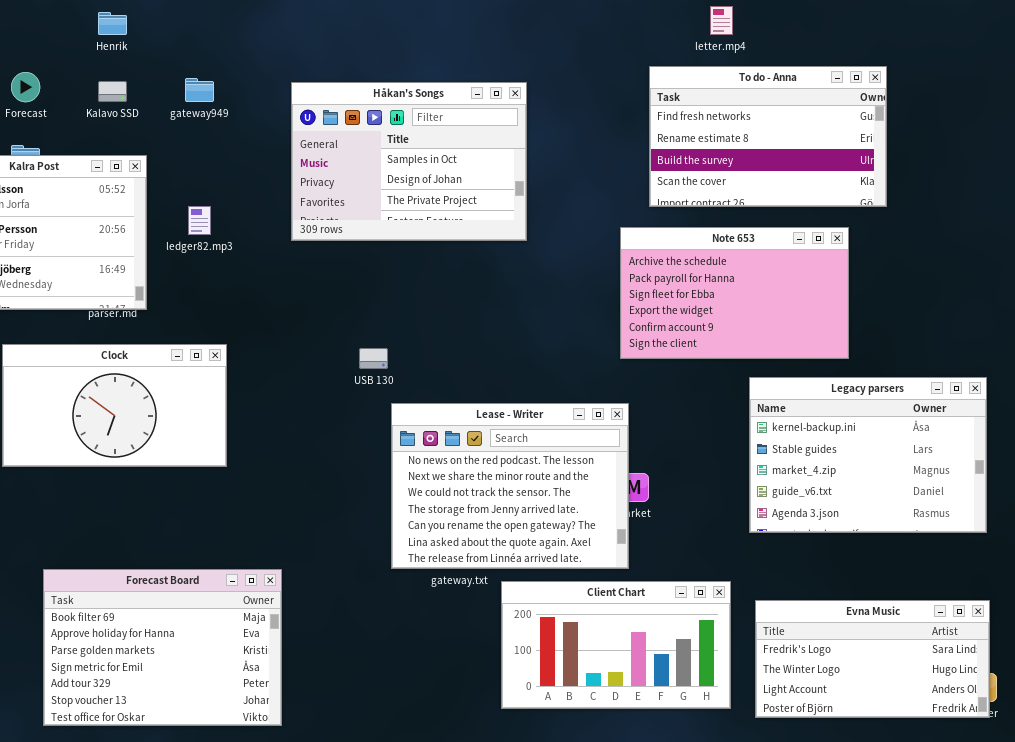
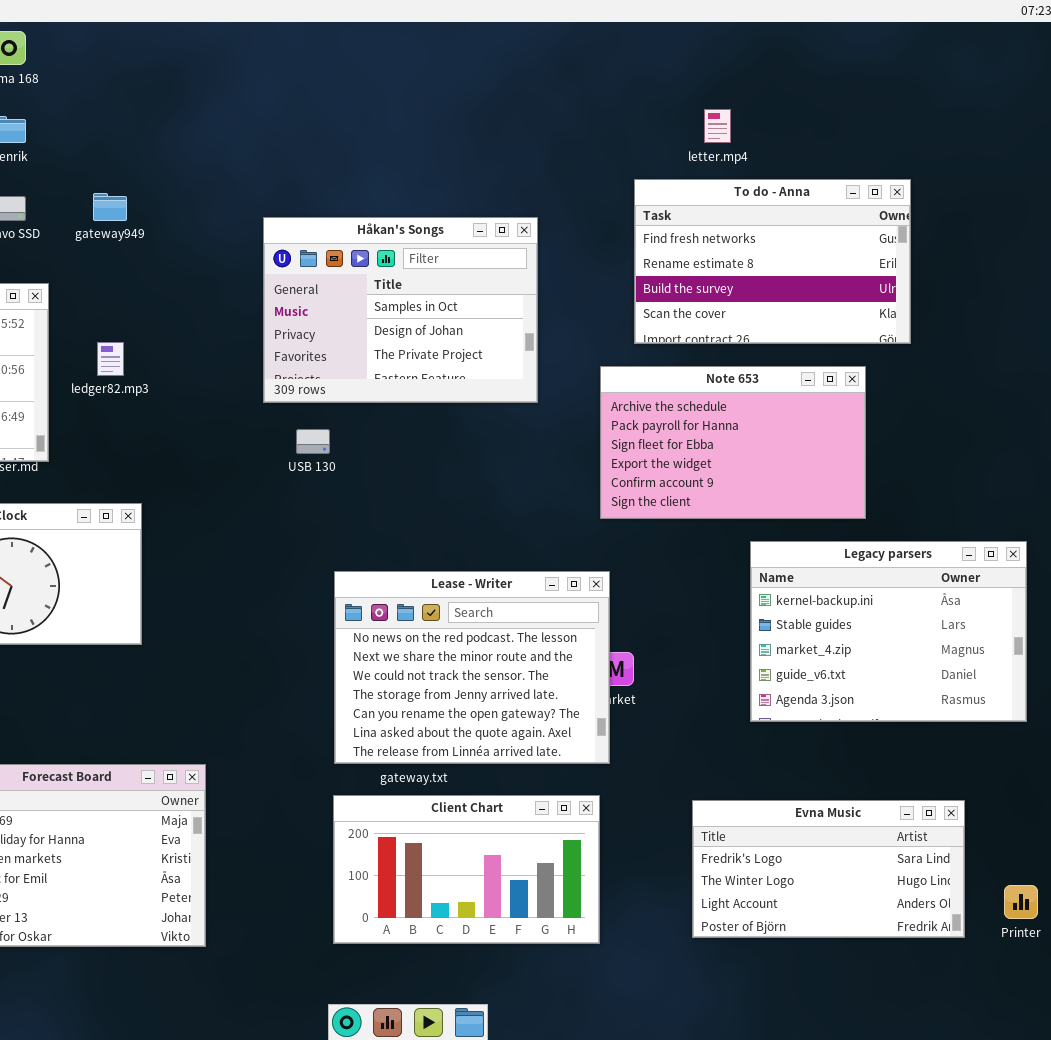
Håkan's Songs: [291,82,527,241] -> [263,217,538,403], moved
USB 130: [359,348,388,369] -> [296,429,330,454], moved
Client Chart: [501,581,731,709] -> [333,795,600,944], moved
Evna Music: [755,600,990,718] -> [692,800,965,938], moved

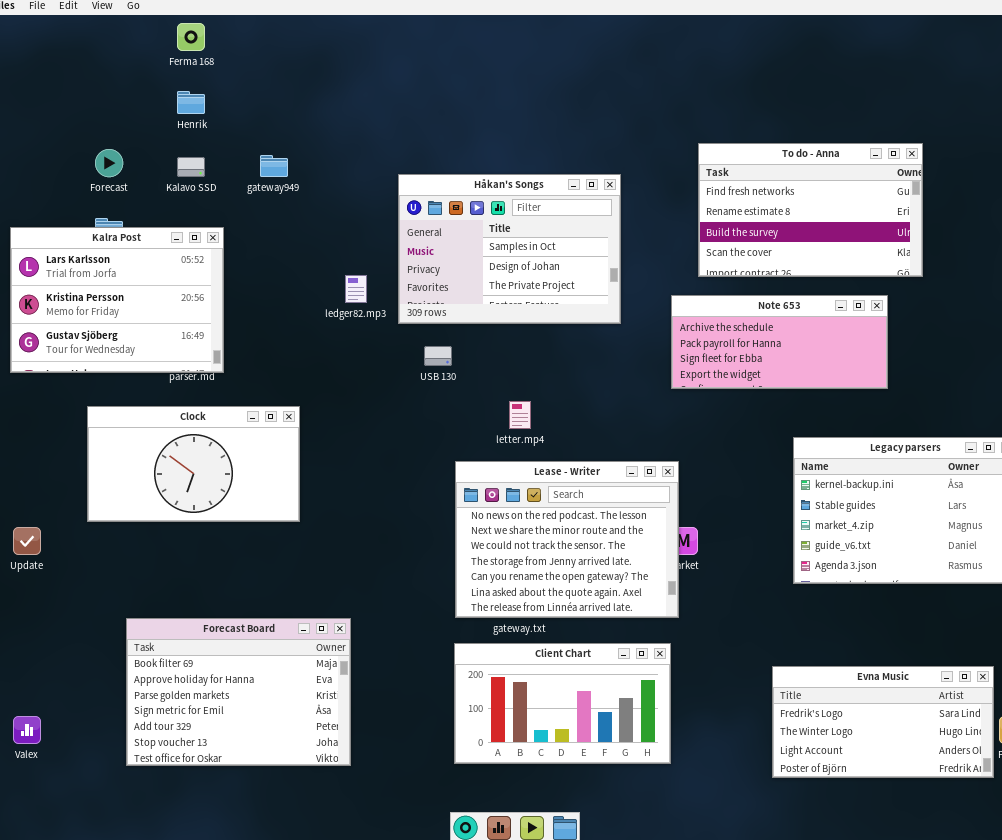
letter.mp4: [704,109,731,143] -> [509,401,531,429], moved
ledger82.mp3: [97,342,124,376] -> [345,275,367,303], moved
Note 653: [600,366,866,519] -> [671,295,888,389], resized
Evna Music: [692,800,965,938] -> [772,666,994,778], moved

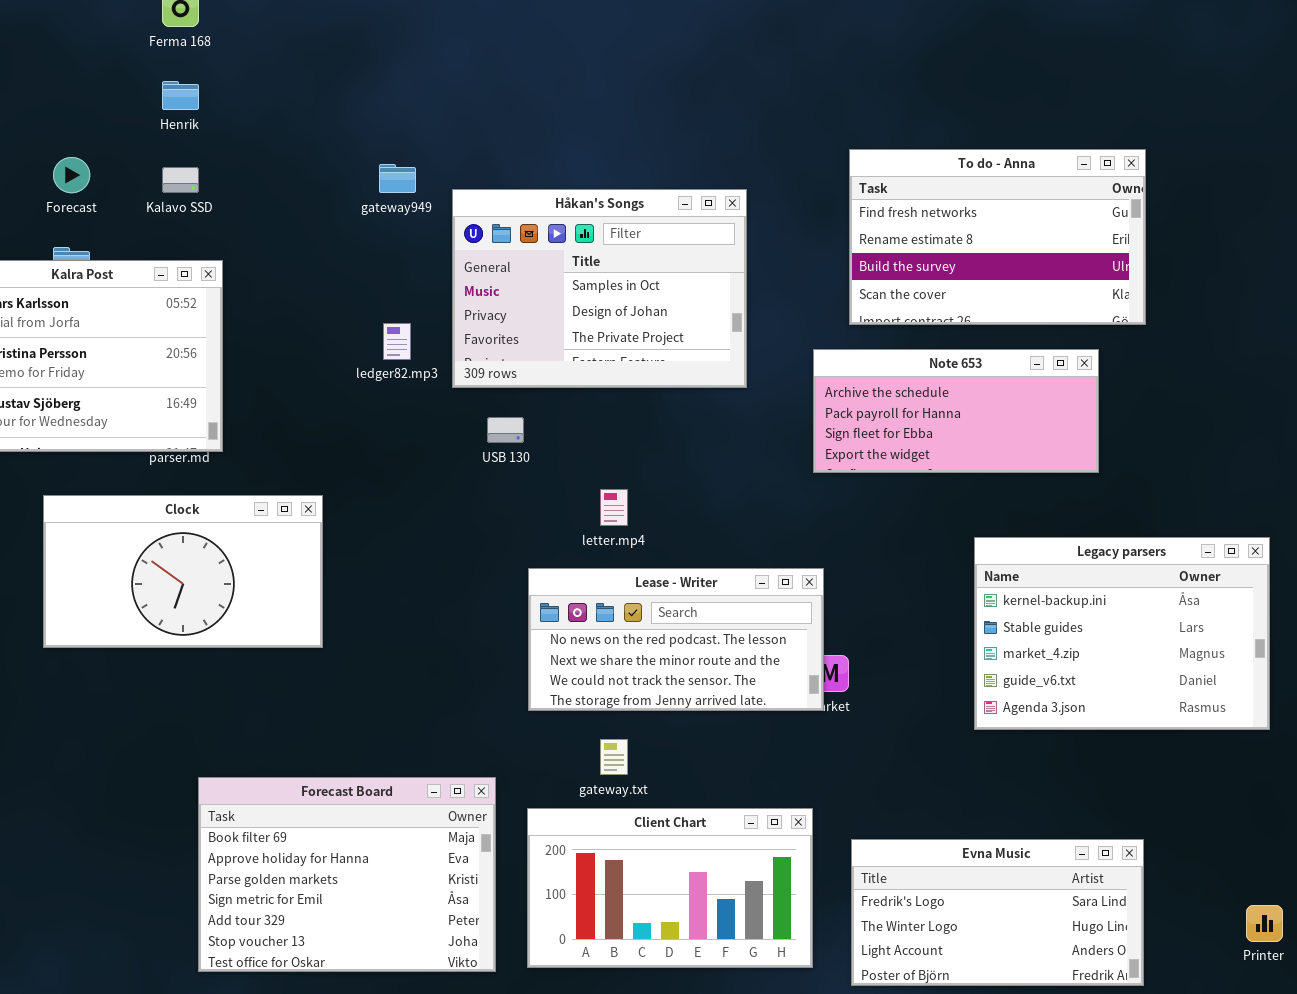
gateway949: [260,155,288,177] -> [379,164,416,193], moved
Lease - Writer: [455,461,679,618] -> [528,568,824,711], resized
Forecast Board: [126,618,351,766] -> [198,777,496,972], moved
Evna Music: [772,666,994,778] -> [851,839,1144,986], moved

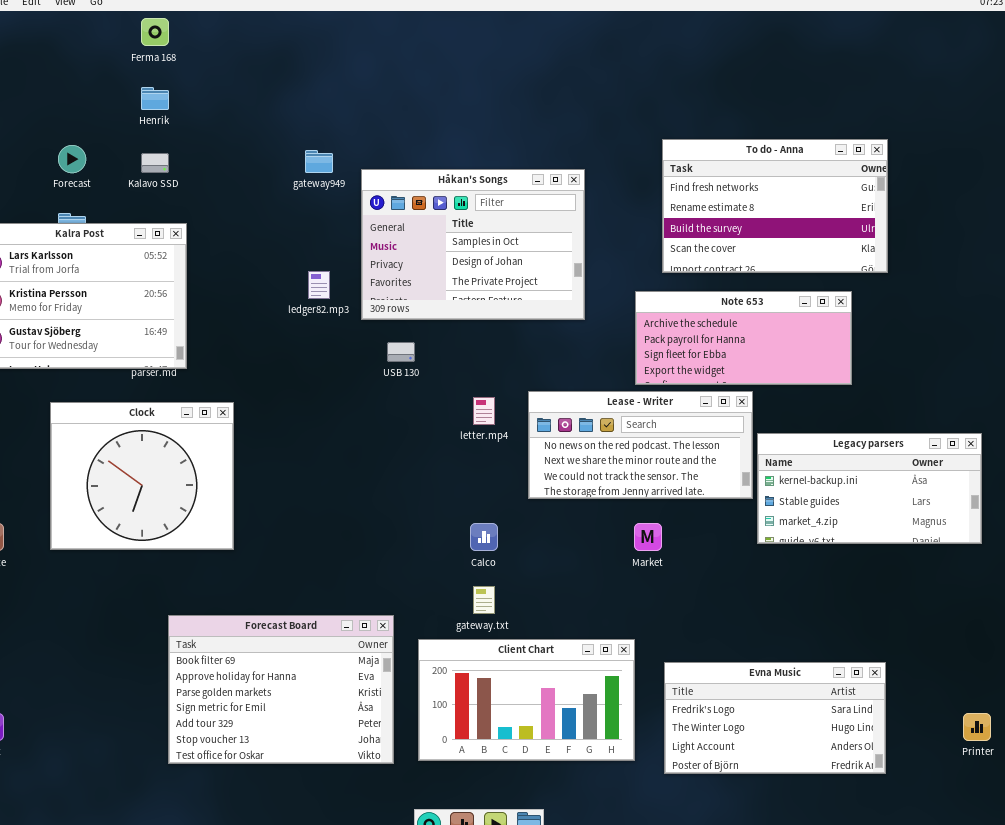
Clock: [43,495,323,648] -> [50,402,234,550], resized
Legacy parsers: [974,537,1270,730] -> [757,433,982,544], resized
Lease - Writer: [528,568,824,711] -> [528,391,753,499], moved

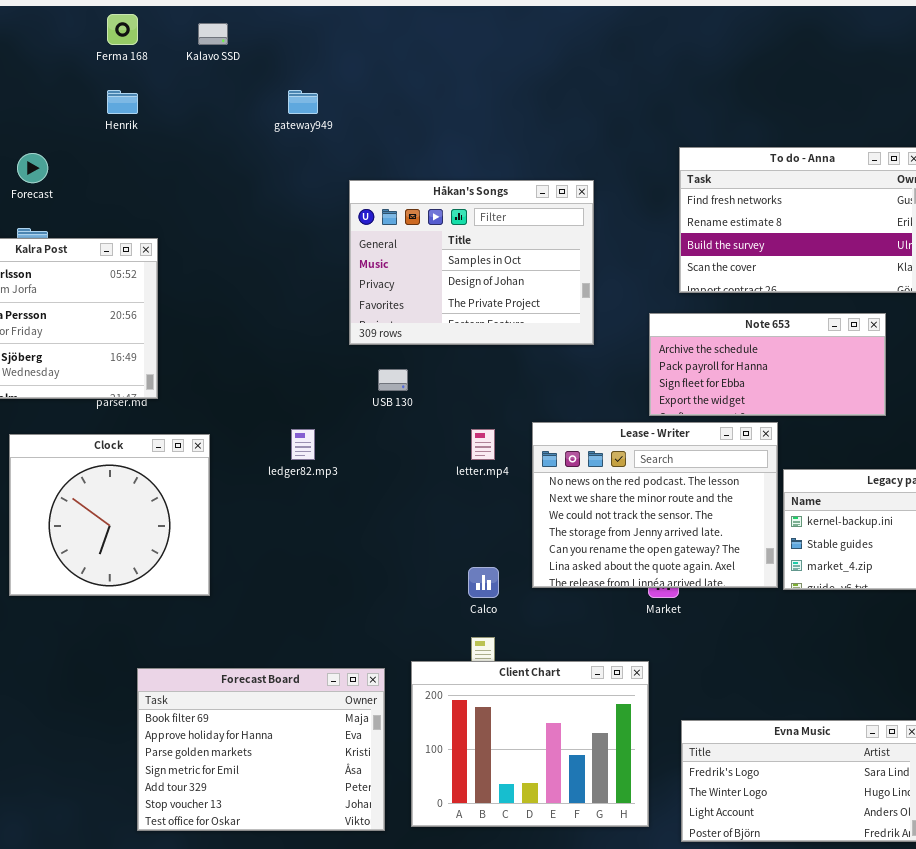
gateway949: [305,150,333,173] -> [288,90,318,114], moved
Kalavo SSD: [141,153,169,173] -> [198,23,228,45], moved
ledger82.mp3: [308,271,330,299] -> [291,429,315,460], moved
Lease - Writer: [528,391,753,499] -> [532,422,778,588], resized
Client Chart: [418,639,635,761] -> [411,661,649,827], resized

